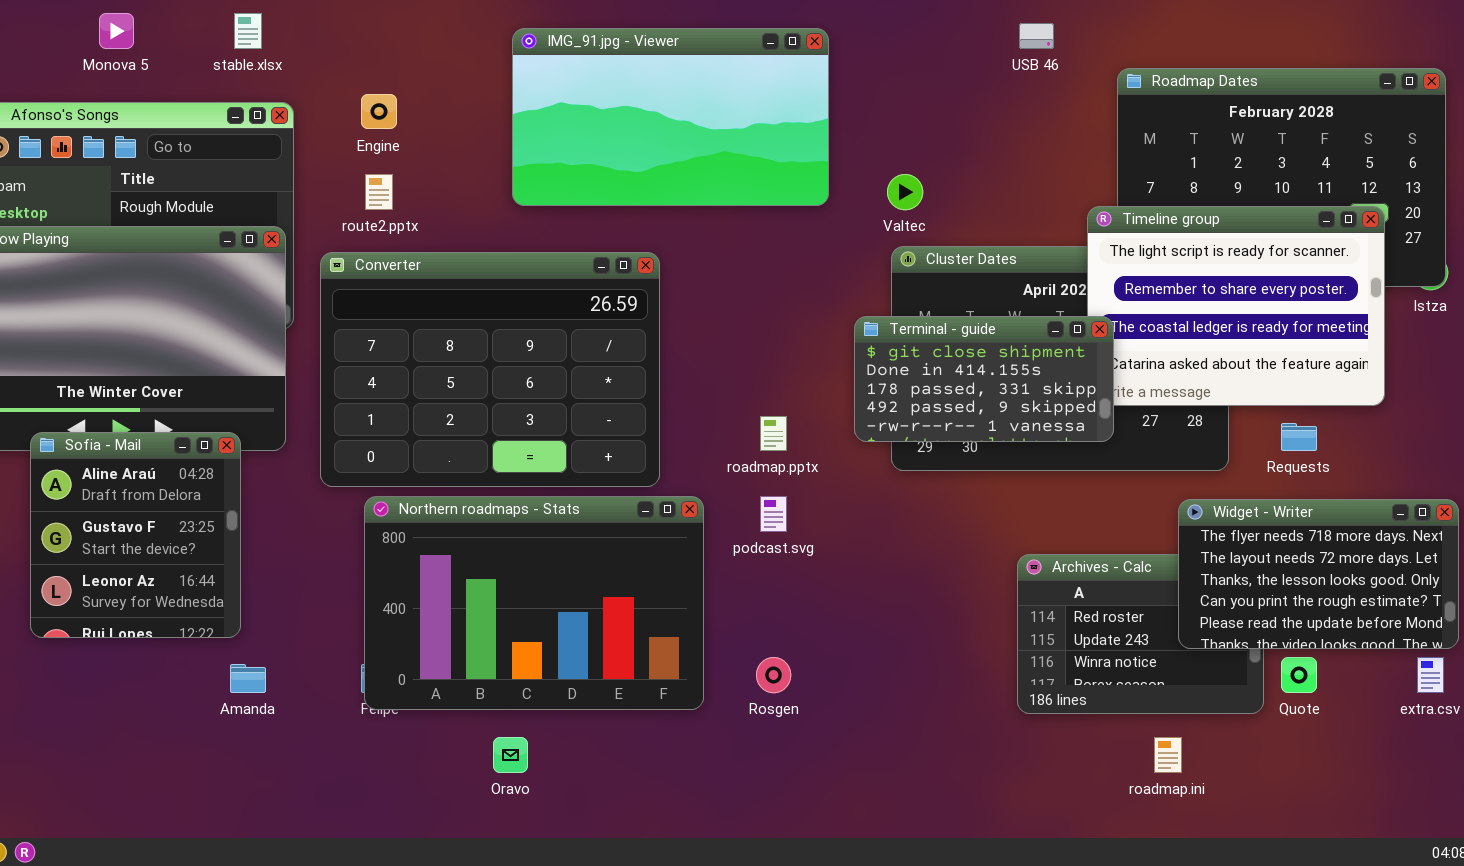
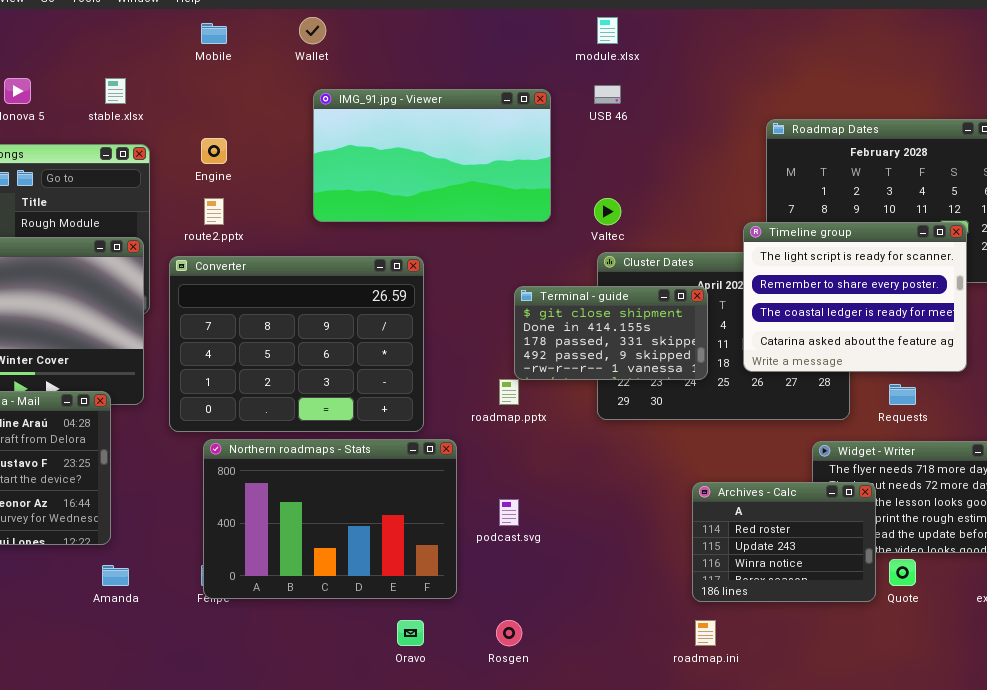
USB 46: [1019,23,1054,49] -> [594,85,621,104], moved
Terminal - guide: [854,316,1114,442] -> [514,286,708,380], moved
podcast.svg: [760,496,787,532] -> [499,499,519,526], moved
Archives - Calc: [1017,554,1264,714] -> [692,482,876,602], raised
Rosgen: [756,657,791,693] -> [496,620,522,646], moved
Oravo: [493,737,528,773] -> [397,620,424,646], moved
roadmap.ini: [1154,737,1182,773] -> [695,620,716,646], moved

